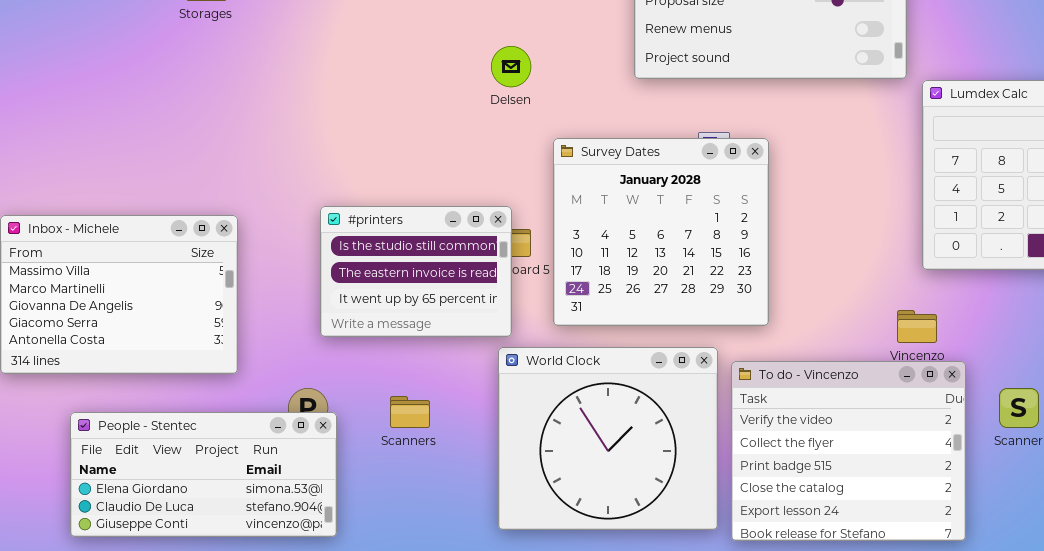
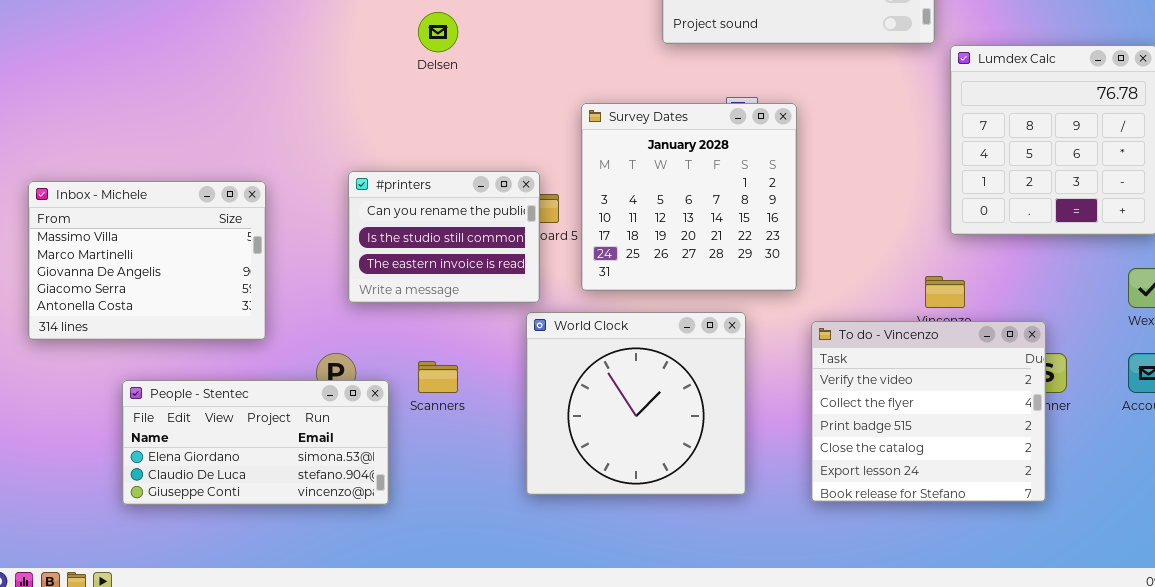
Delsen: [491,46,531,87] -> [418,12,458,52], moved
#printers: [320,206,512,337] -> [348,171,540,303], scrolled up 1 row
To do - Vincenzo: [731,361,966,541] -> [811,321,1046,502], moved
People - Stentec: [70,412,337,537] -> [122,380,389,505], moved

